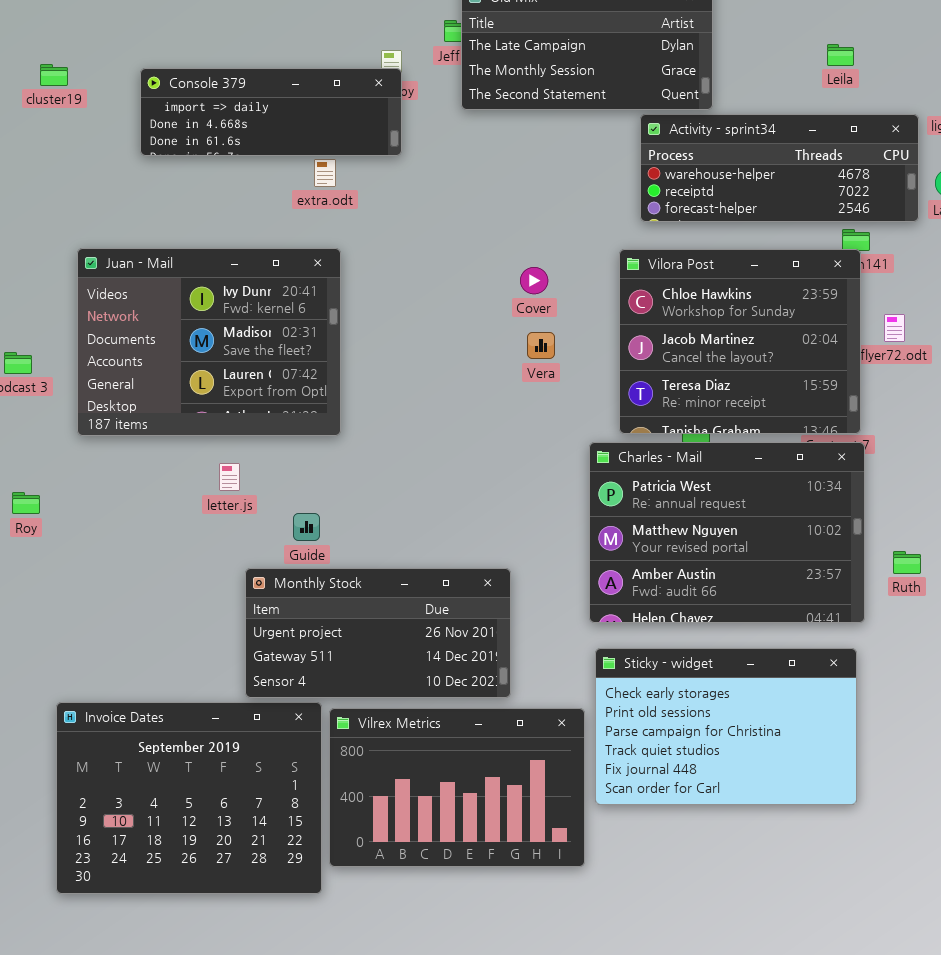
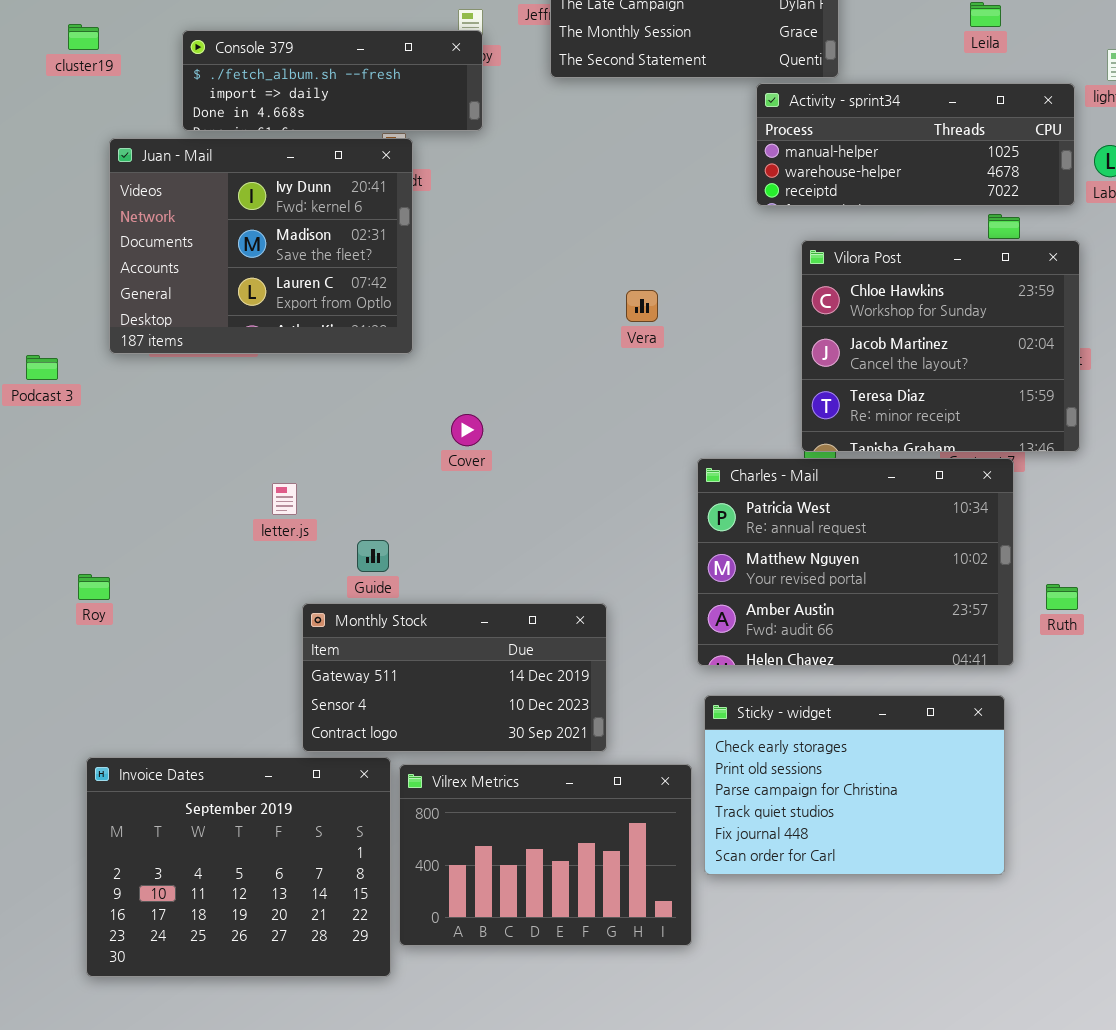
Console 379: [140,68,402,156] -> [182,30,483,131], scrolled up 1 row
Activity - sprint34: [640,114,919,222] -> [756,83,1075,206], scrolled up 1 row
Juan - Mail: [77,248,341,436] -> [109,138,413,354], moved
Vilora Post: [619,249,861,434] -> [801,240,1080,452], moved
Cover: [520,267,548,294] -> [451,414,483,446], moved
Vera: [527,332,555,359] -> [626,290,658,322], moved
Roy: [12,492,40,514] -> [78,574,110,600], moved
Monthly Stock: [245,568,511,698] -> [302,603,607,752], scrolled down 1 row

